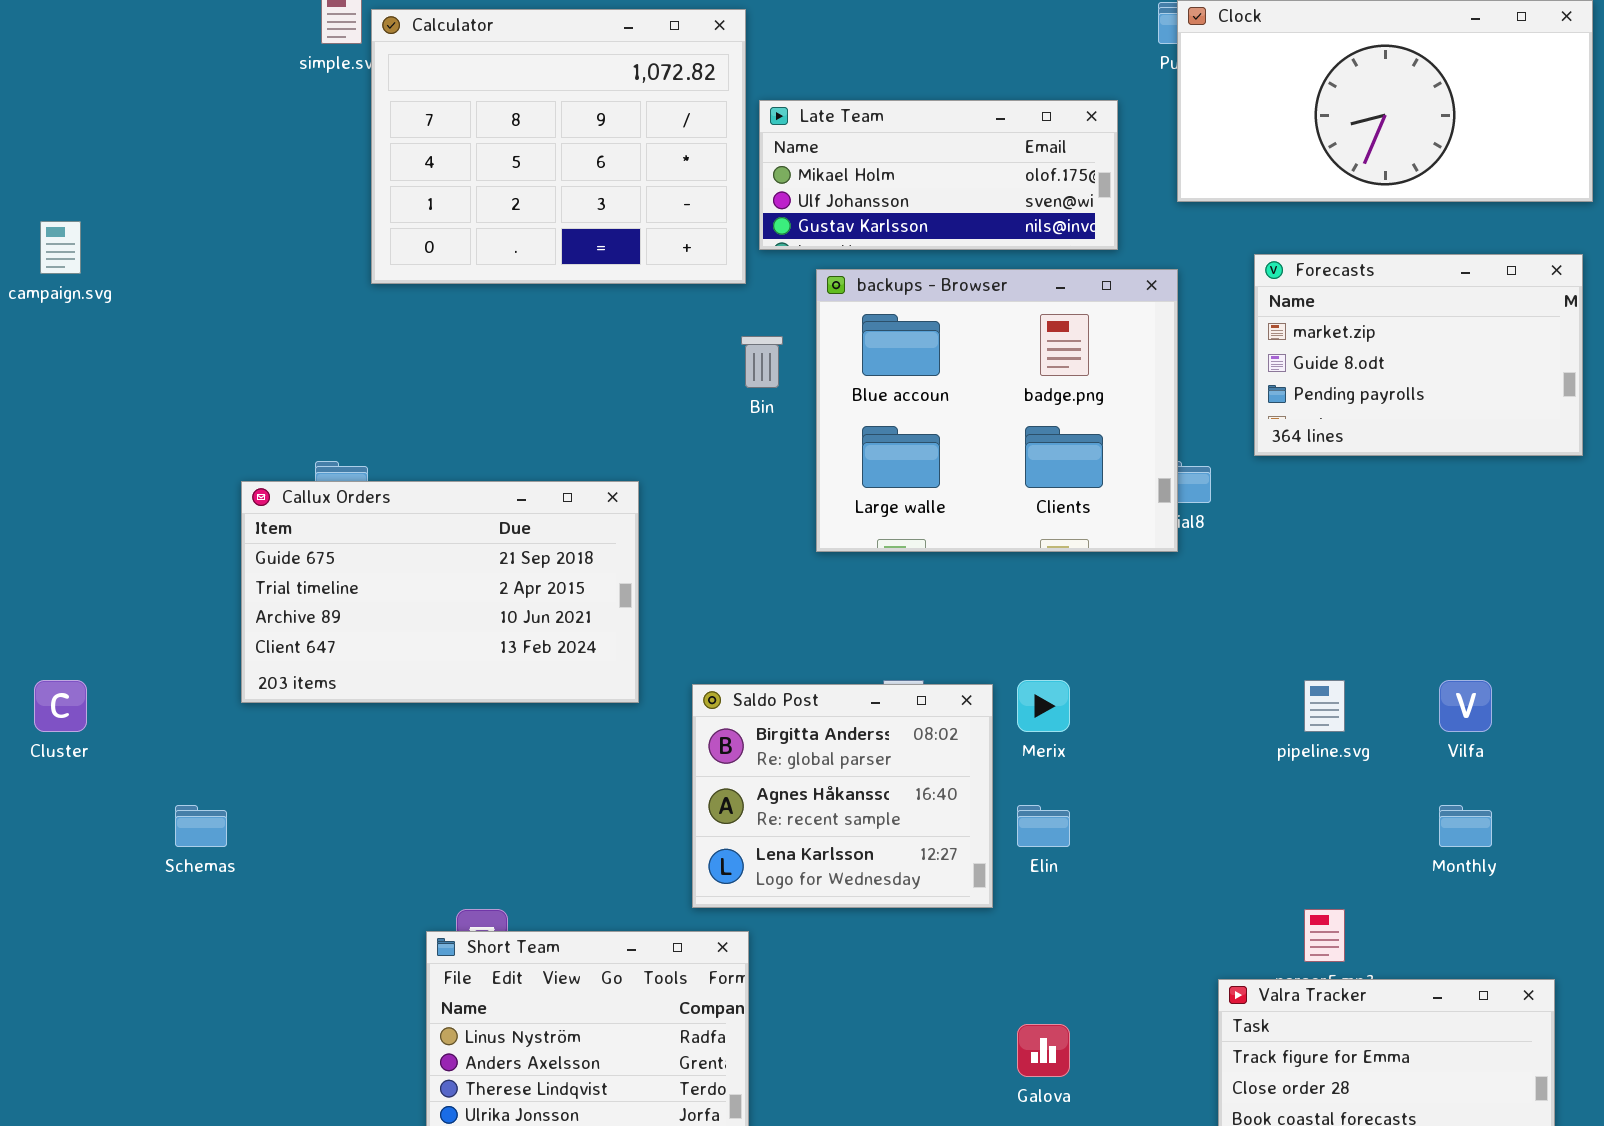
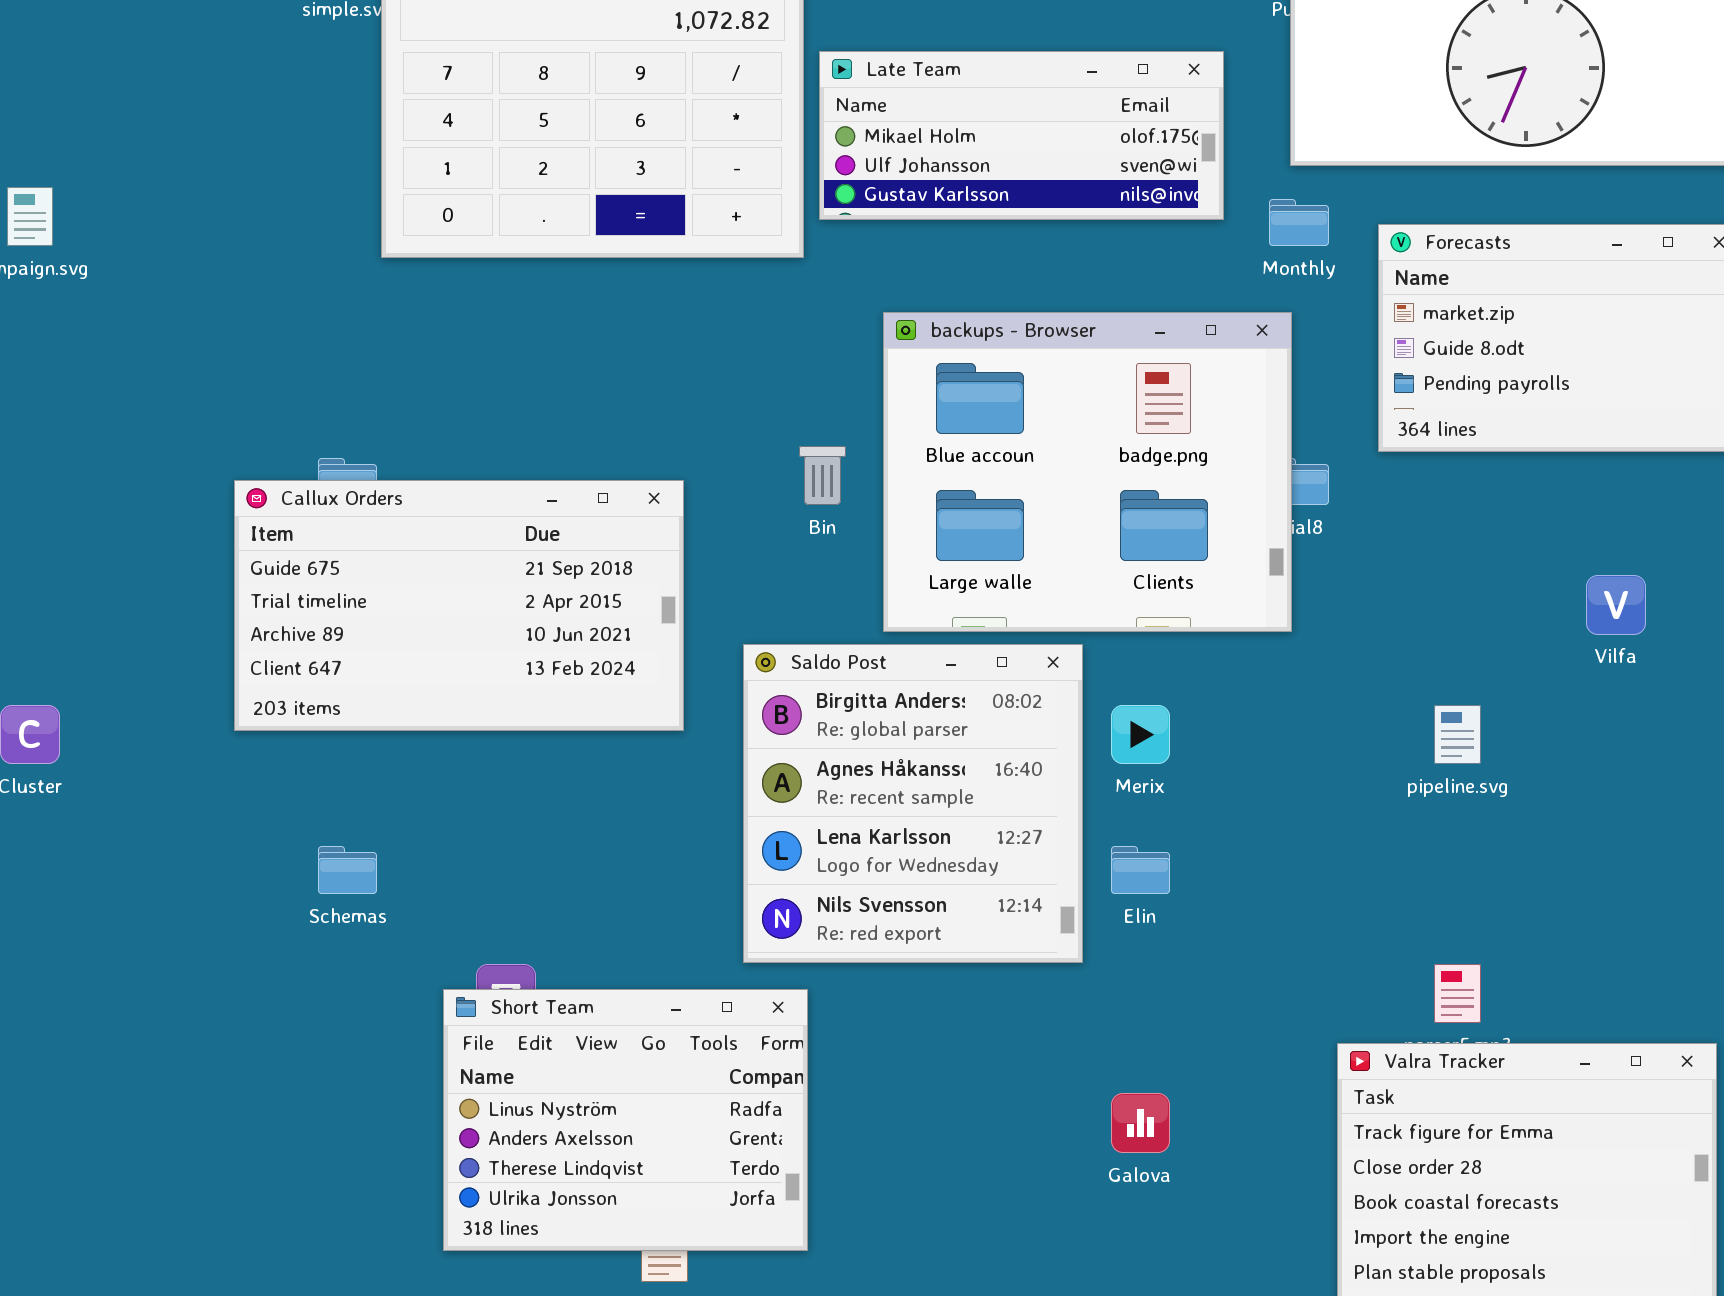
backups - Browser: [816,269,1178,552] -> [883,312,1292,632], moved
Bin: [741,336,783,388] -> [799,446,846,505], moved
Vilfa: [1439,680,1492,732] -> [1586,575,1646,635], moved
Saldo Post: [692,684,993,908] -> [743,644,1083,963], resized
Schemas: [175,805,227,847] -> [318,846,377,894], moved
Monthly: [1439,805,1492,847] -> [1269,199,1329,246], moved

